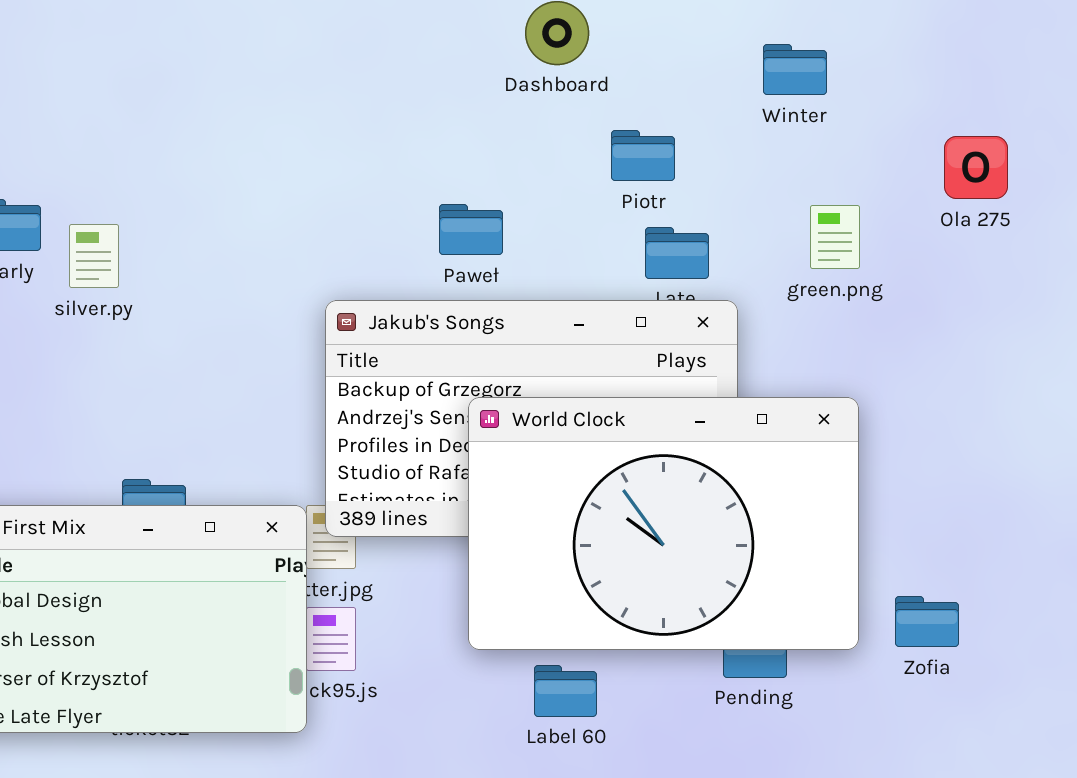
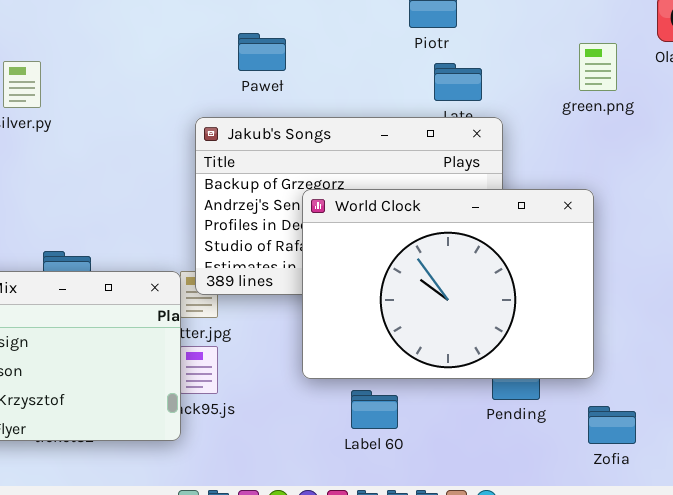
Paweł: [439,204,503,255] -> [238,33,286,71], moved
green.png: [810,205,860,269] -> [579,43,617,91], moved
Zofia: [895,596,959,647] -> [588,406,636,444], moved

